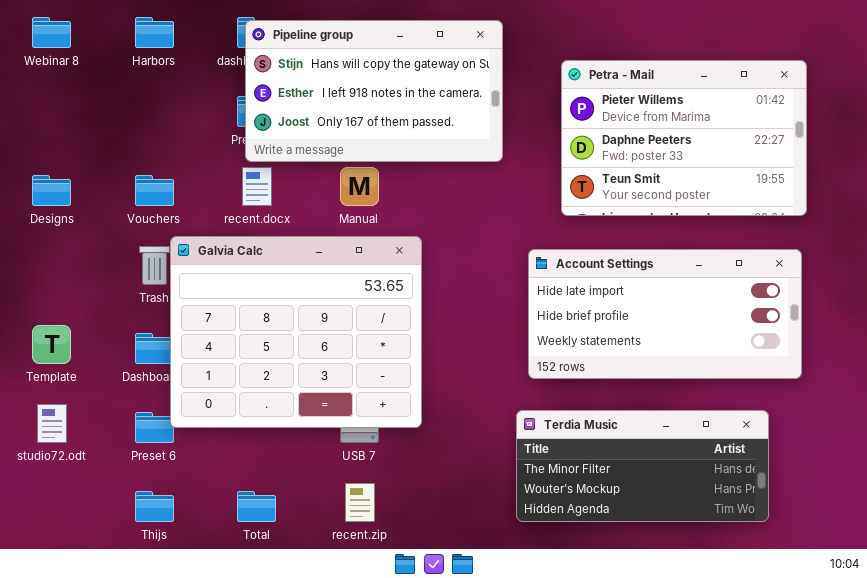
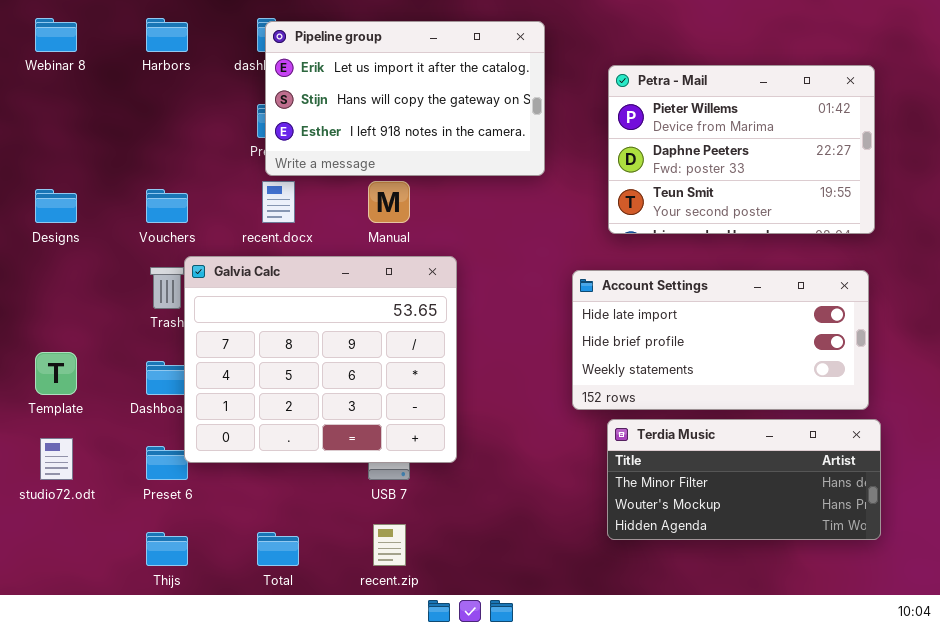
Pipeline group: [245,20,503,162] -> [265,21,545,176], scrolled up 1 row
Terdia Music: [516,410,769,522] -> [607,419,881,540], moved

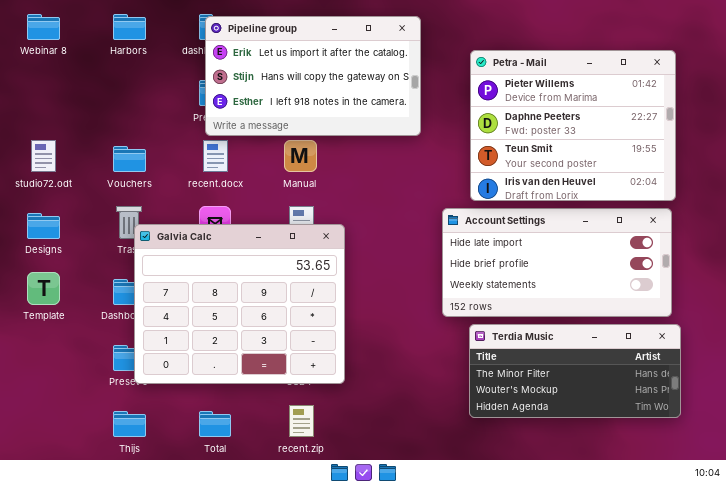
Petra - Mail: [608,65,875,234] -> [470,50,676,201], resized
Designs: [35,189,77,223] -> [27,213,60,239], moved
Galvia Calc: [184,256,457,463] -> [134,224,345,384], moved
studio72.odt: [40,438,73,480] -> [31,140,56,172], moved

